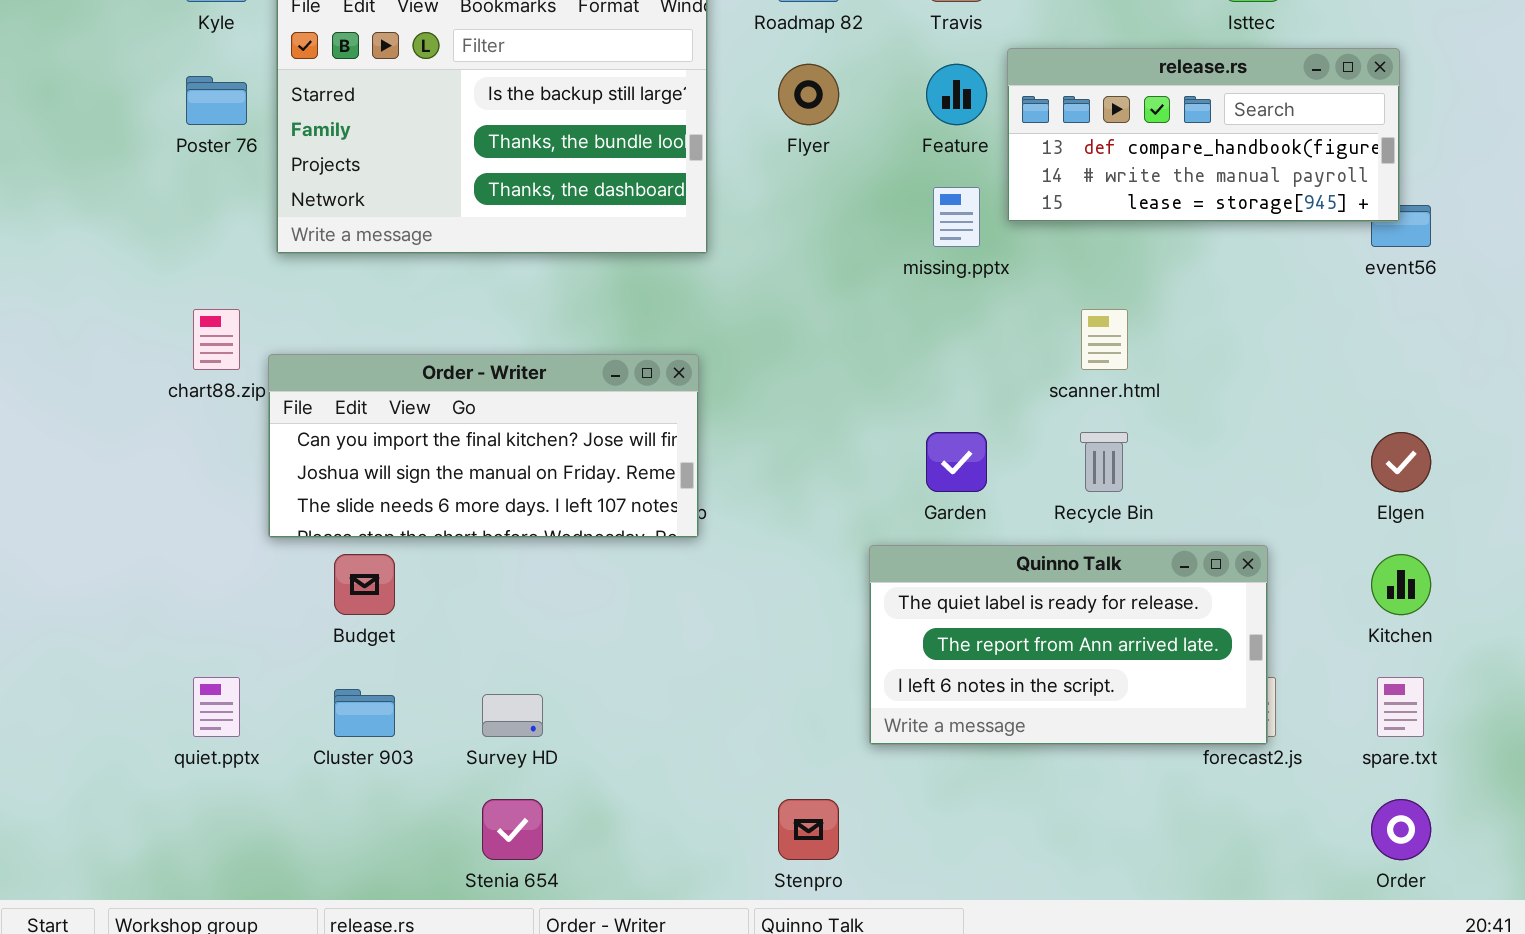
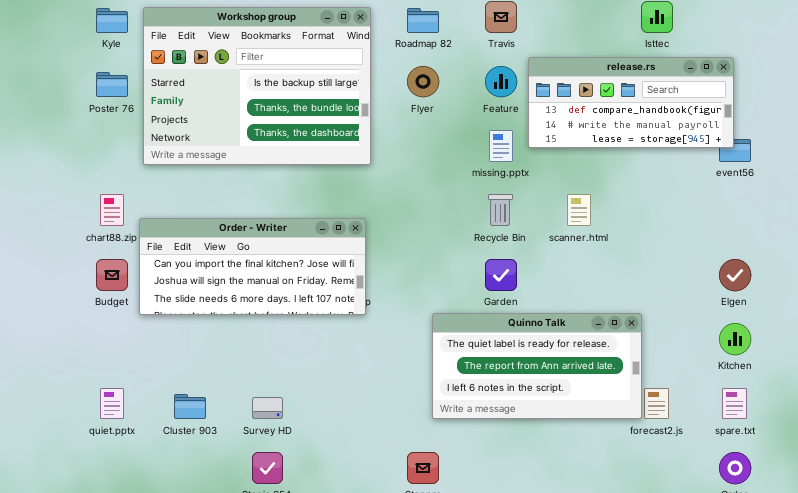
Recycle Bin: [1080,432,1128,492] -> [488,194,513,226], moved
Quinno Talk: [869,545,1268,745] -> [432,313,642,419], moved
Budget: [334,554,395,615] -> [96,259,128,291], moved

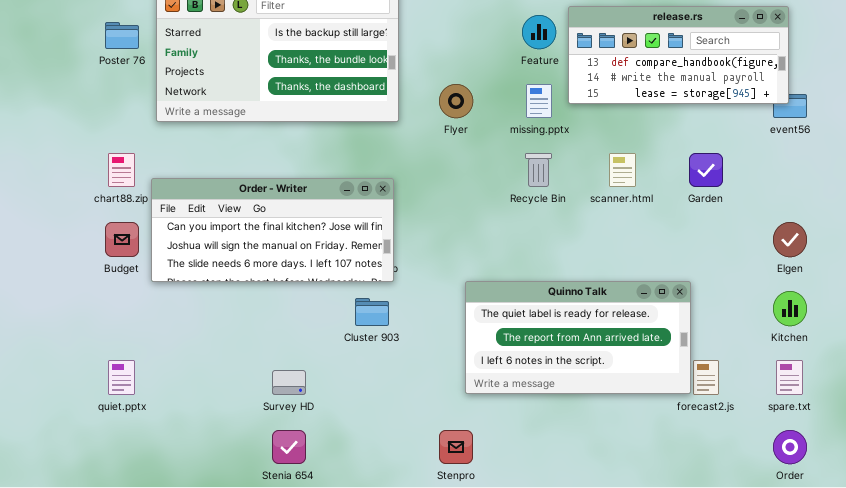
Flyer: [407,66,439,97] -> [439,84,473,118], moved
Garden: [485,259,517,291] -> [689,153,723,187], moved
Cluster 903: [174,394,206,419] -> [355,298,389,326], moved

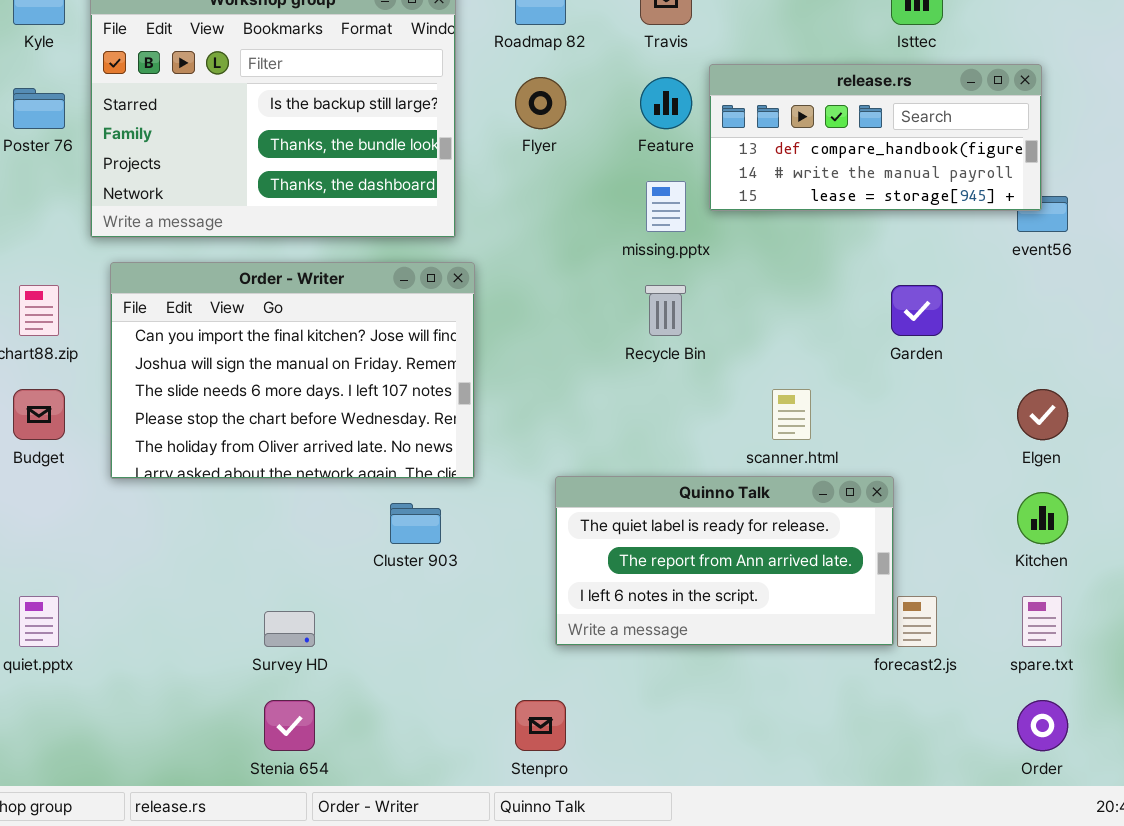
Flyer: [439,84,473,118] -> [515,77,566,129], moved
scanner.html: [609,153,636,187] -> [772,389,811,440], moved
Order - Writer: [151,178,394,282] -> [110,262,475,479], moved, resized

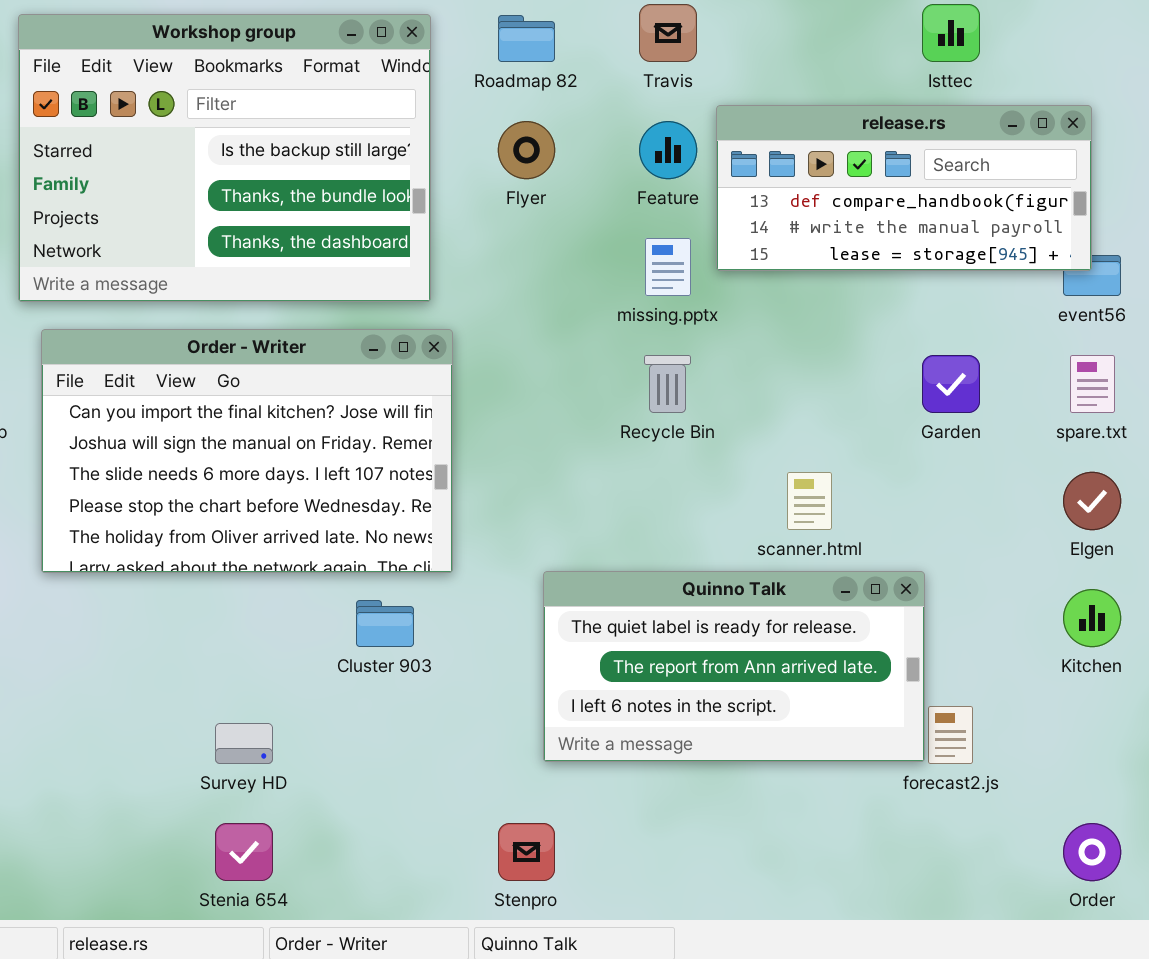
spare.txt: [1022,596,1062,647] -> [1070,355,1115,413], moved

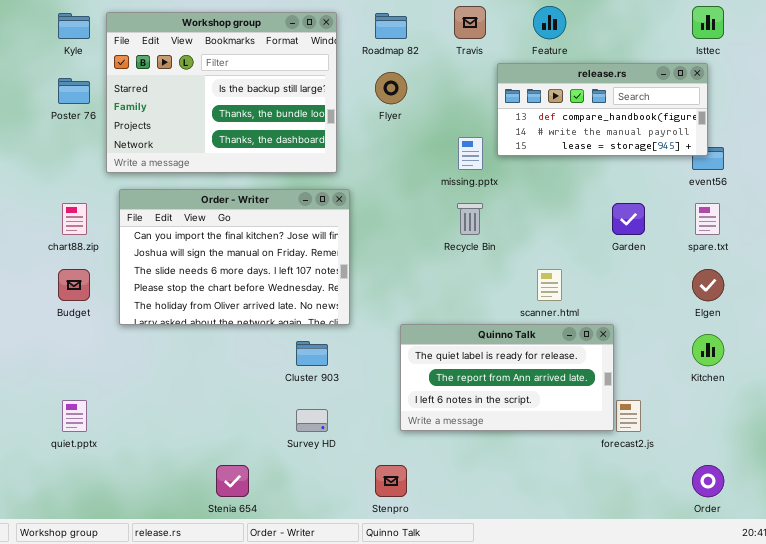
Isttec: [922,4,980,62] -> [692,6,724,39], moved
Feature: [639,121,697,179] -> [533,6,566,39], moved
Survey HD: [215,723,273,764] -> [296,409,328,432], moved

